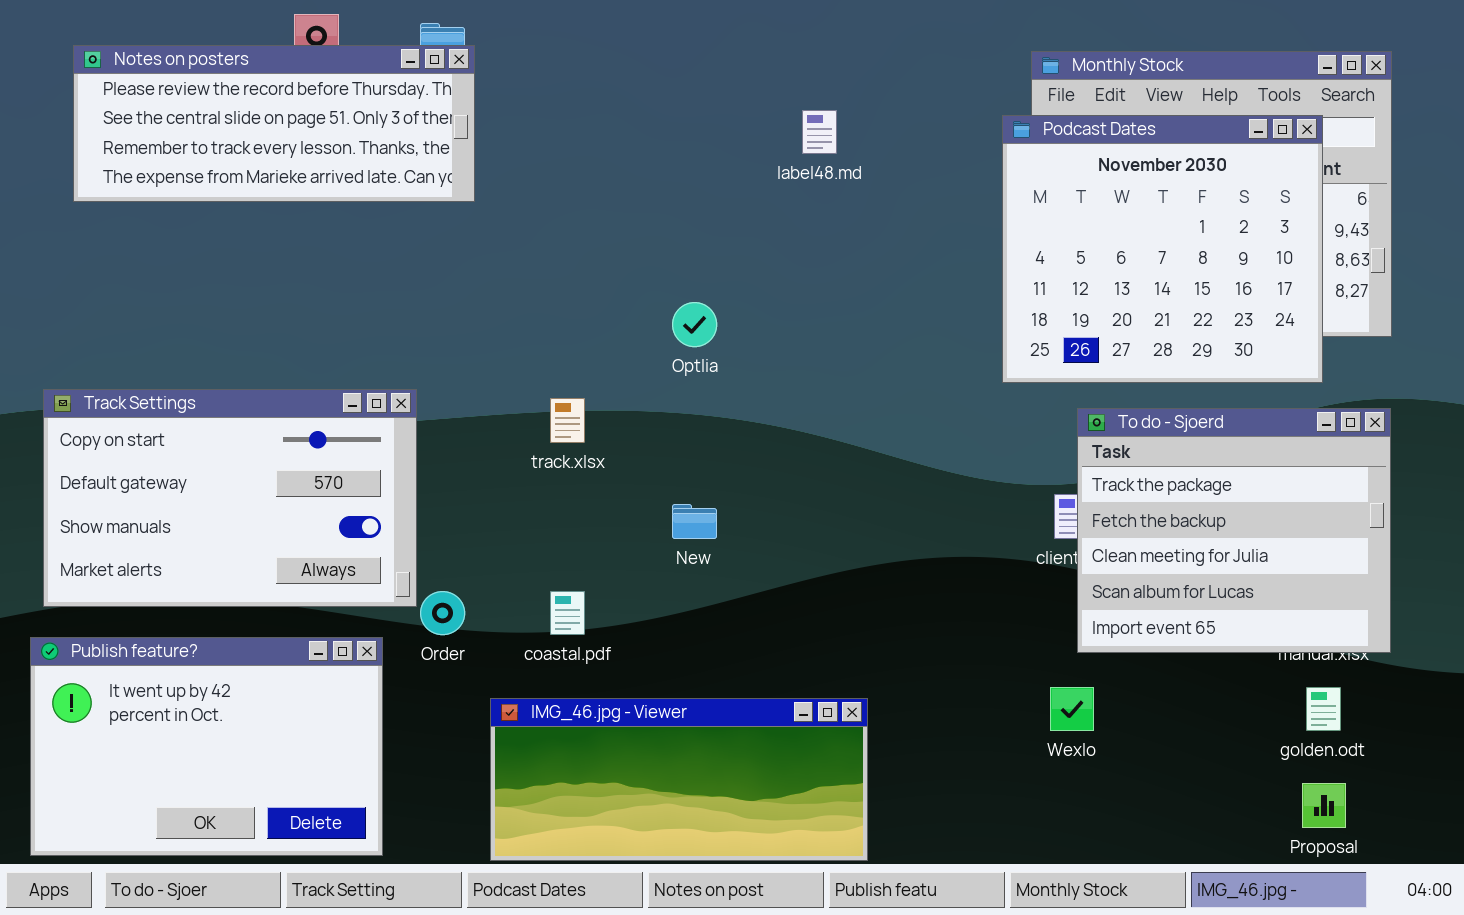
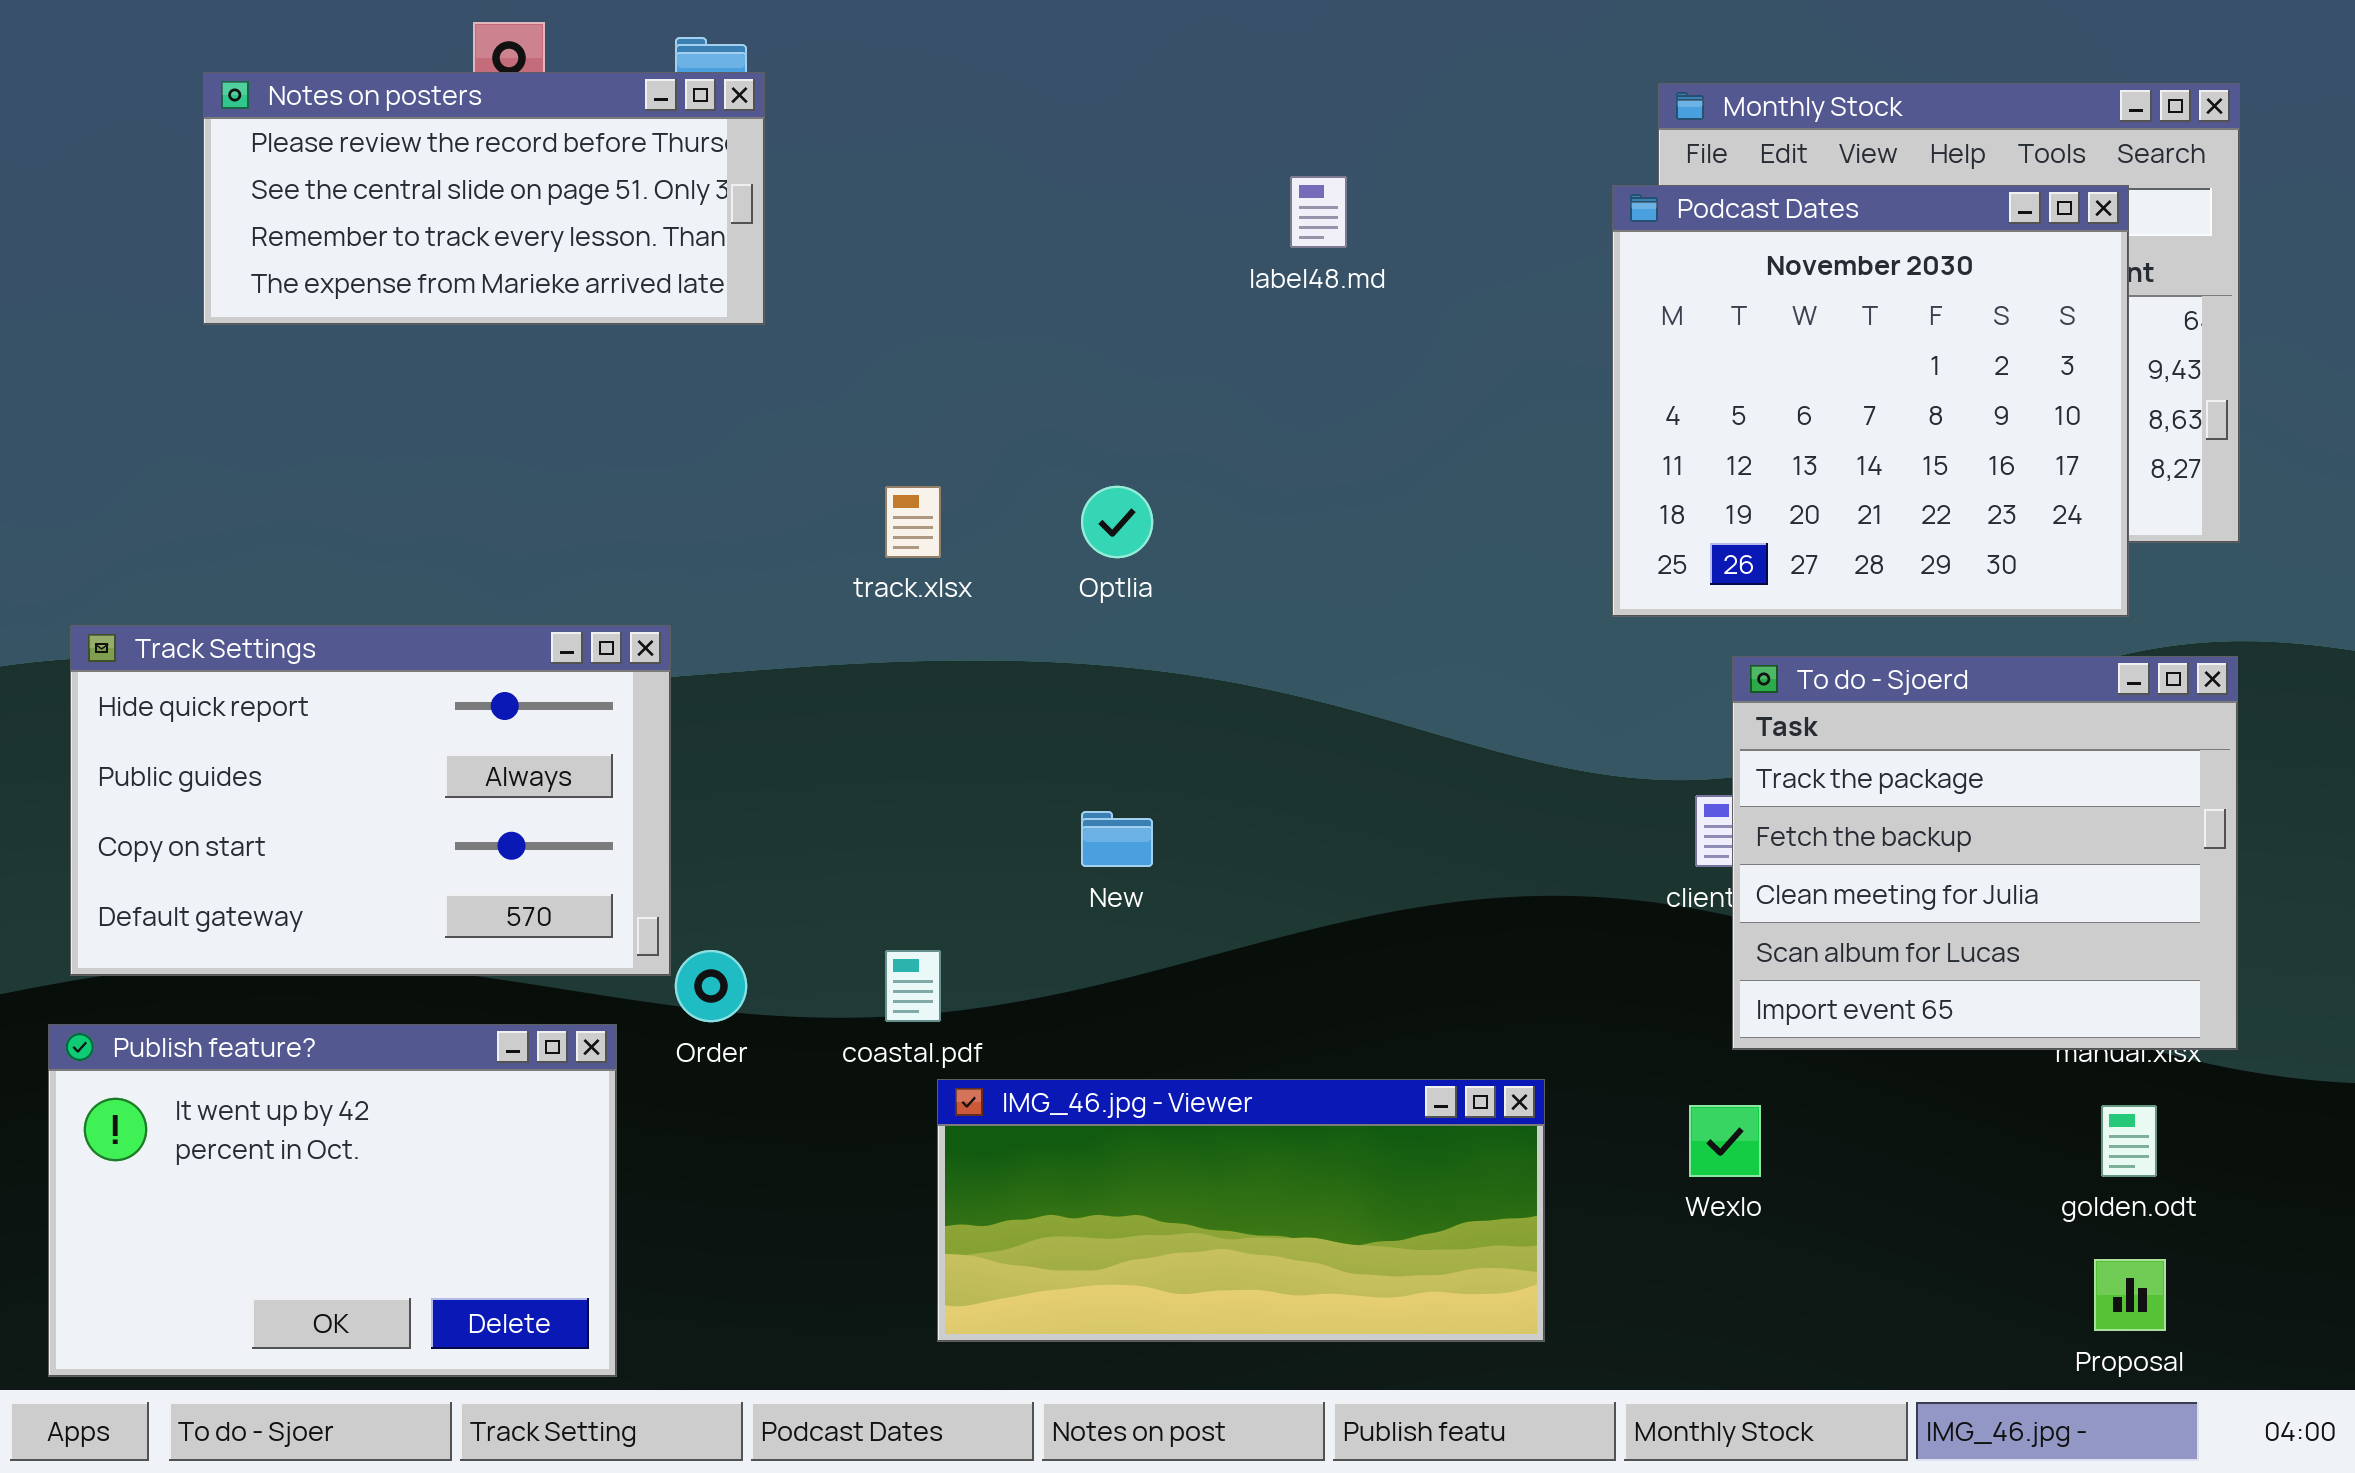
Notes on posters: [73,45,475,202] -> [203,72,765,325], resized
Track Settings: [43,389,417,607] -> [70,625,671,976], scrolled up 2 rows
track.xlsx: [550,398,585,443] -> [885,486,941,558], moved
IMG_46.jpg - Viewer: [490,698,868,861] -> [937,1079,1545,1342], moved

